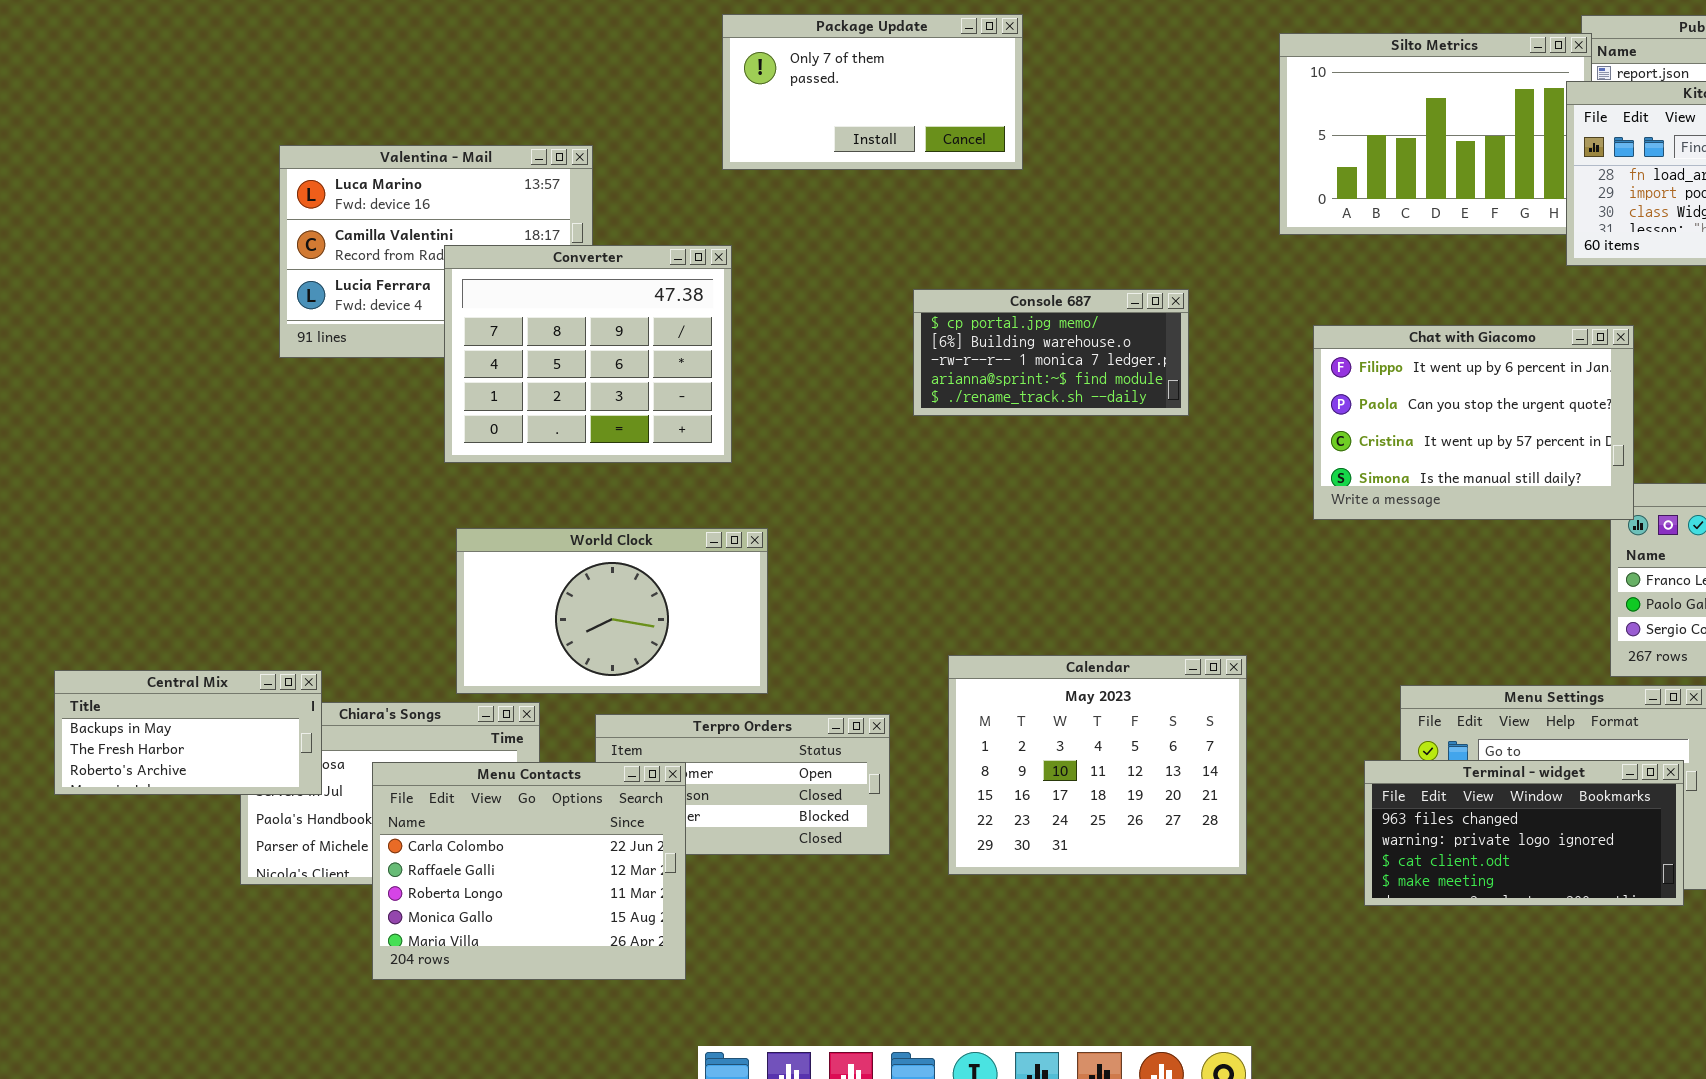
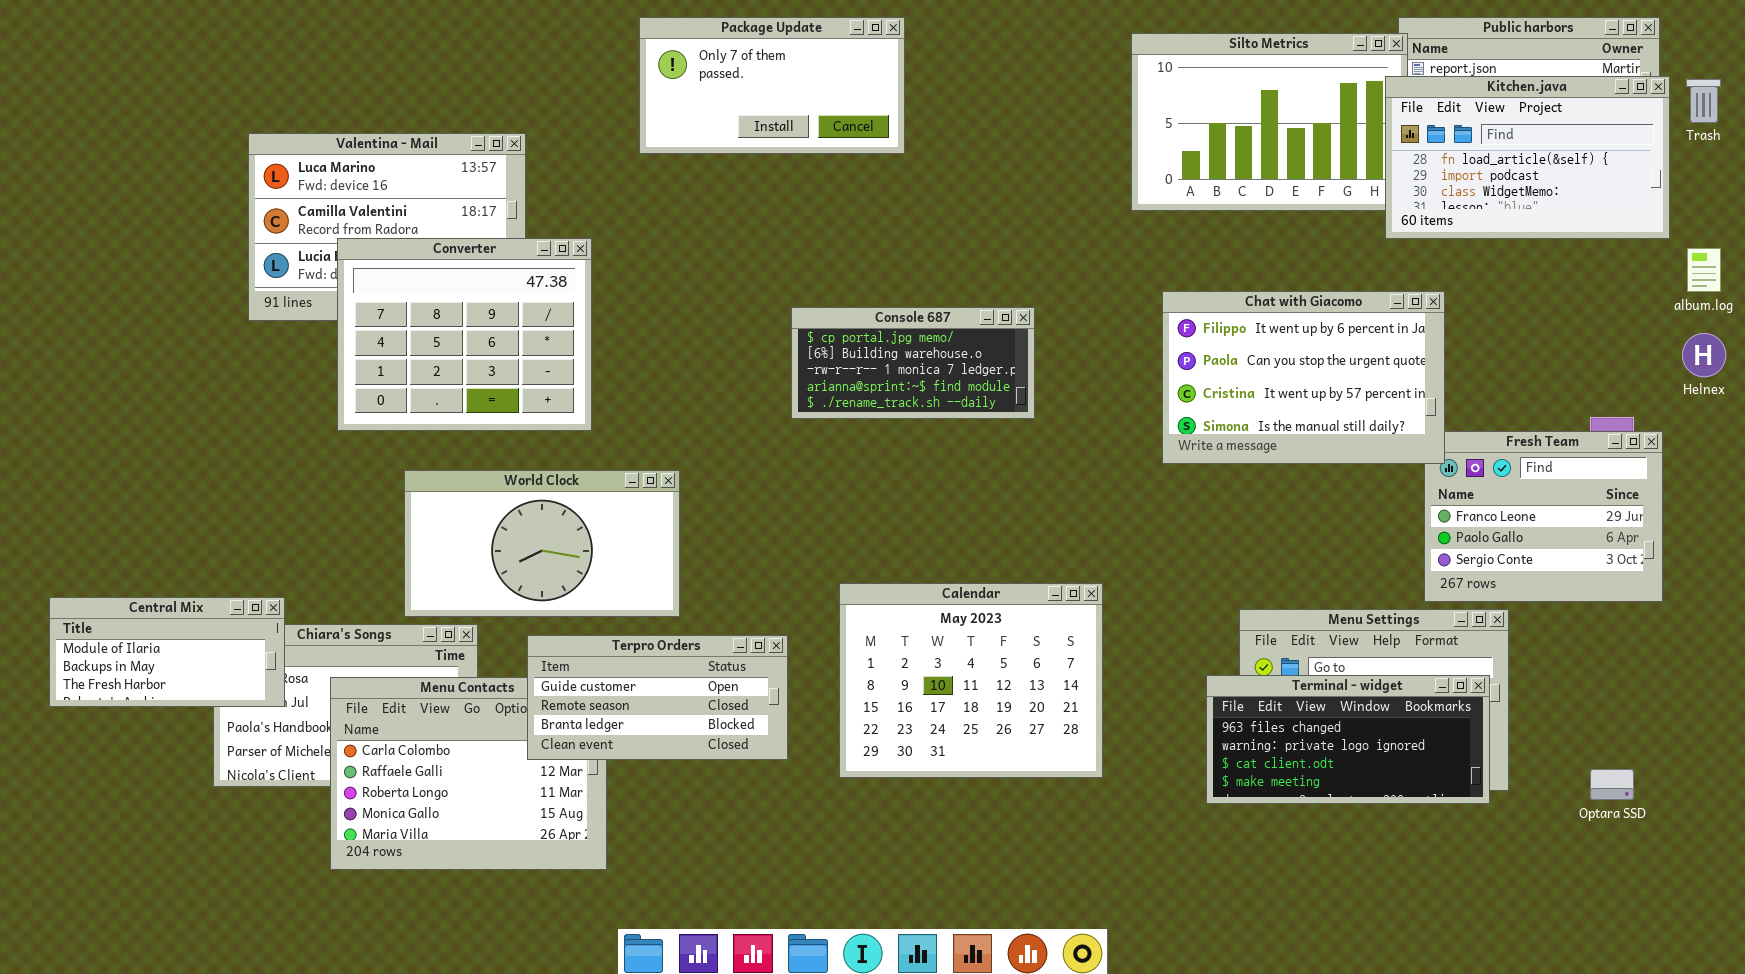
Converter: [444,245,732,463] -> [337,238,592,431], moved
Console 687: [913,289,1189,416] -> [791,307,1035,419], moved
Central Mix: [54,670,322,795] -> [49,597,285,707], scrolled up 1 row
Terpro Orders: [595,714,890,855] -> [527,635,788,760], raised

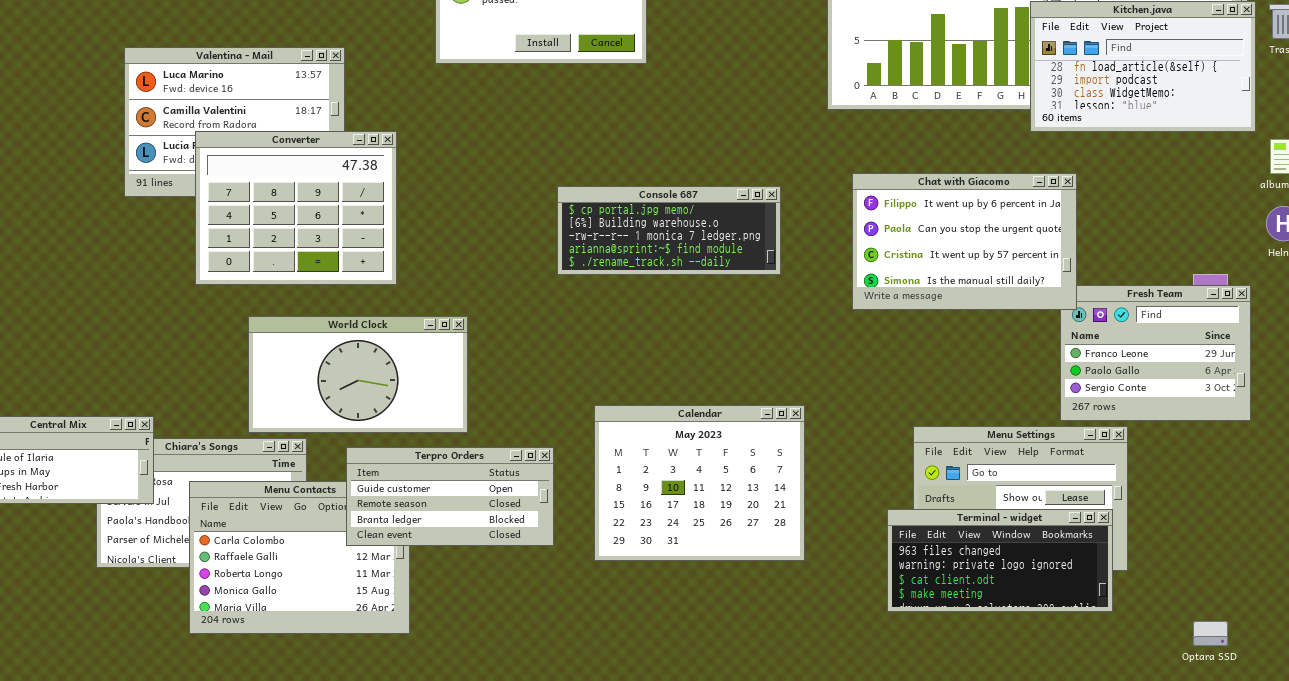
Console 687: [791,307,1035,419] -> [557,186,781,275], resized
Terminal - widget: [1206,675,1490,804] -> [887,509,1113,612], moved
Optara SSD: [1590,769,1634,800] -> [1193,621,1228,646], moved

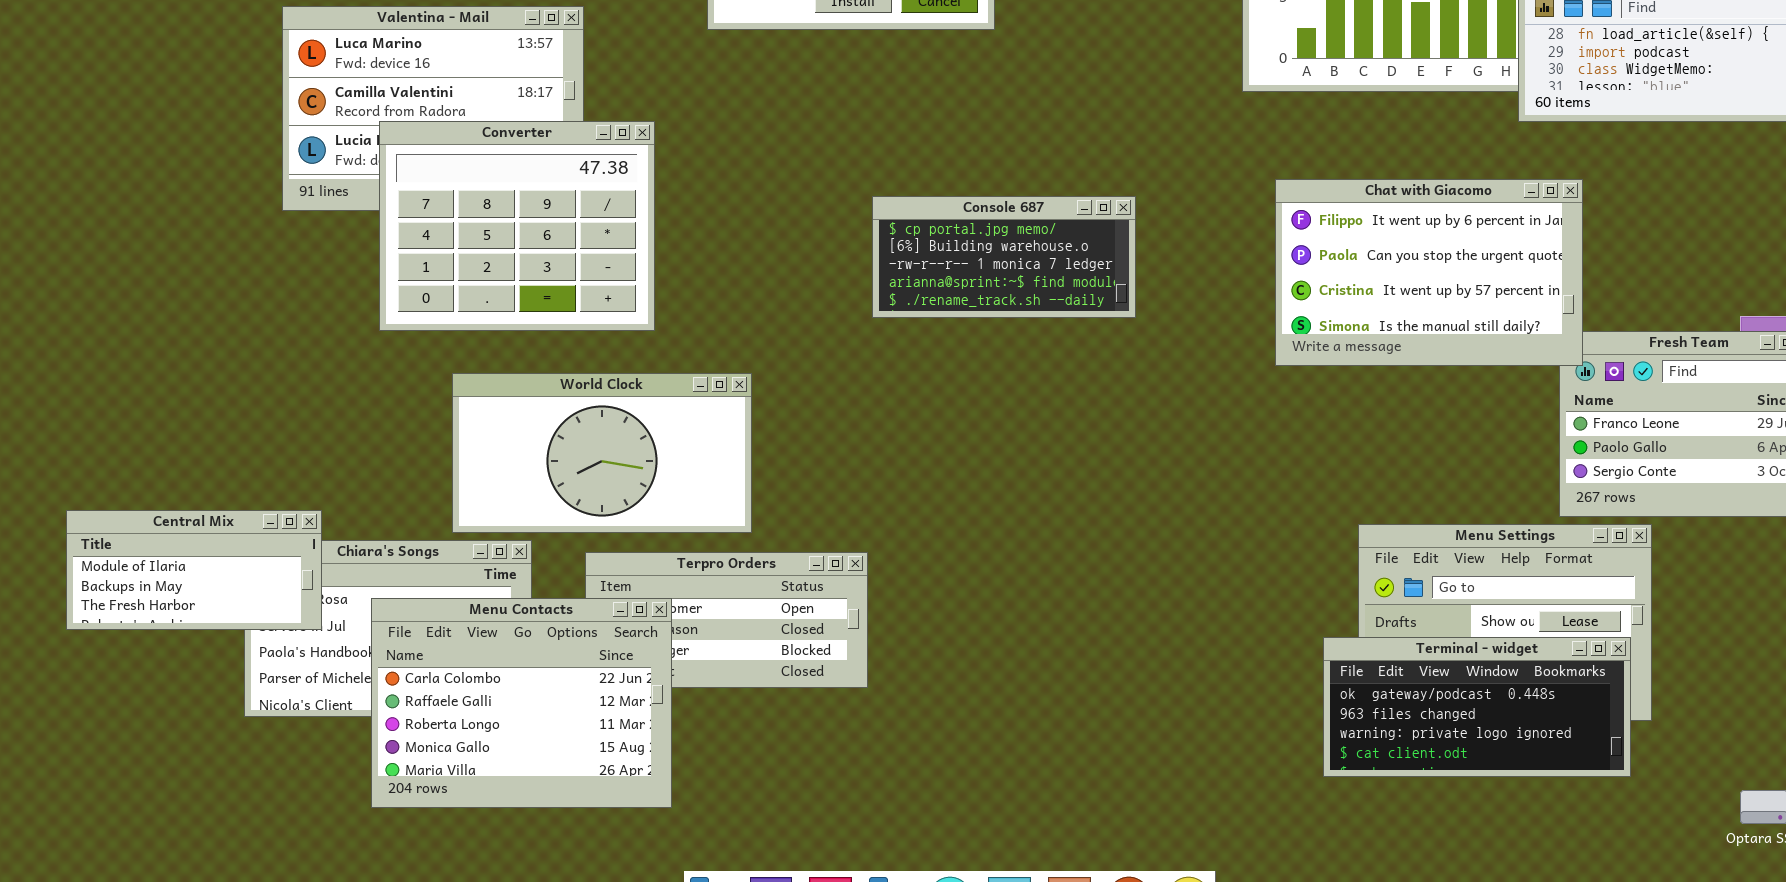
Console 687: [557,186,781,275] -> [872,196,1136,318], resized
Calendar: [594,405,805,561] -> none, closed
Menu Contacts: [189,481,410,634] -> [371,598,672,808], raised
Terminal - widget: [887,509,1113,612] -> [1323,637,1631,777], scrolled up 1 row

